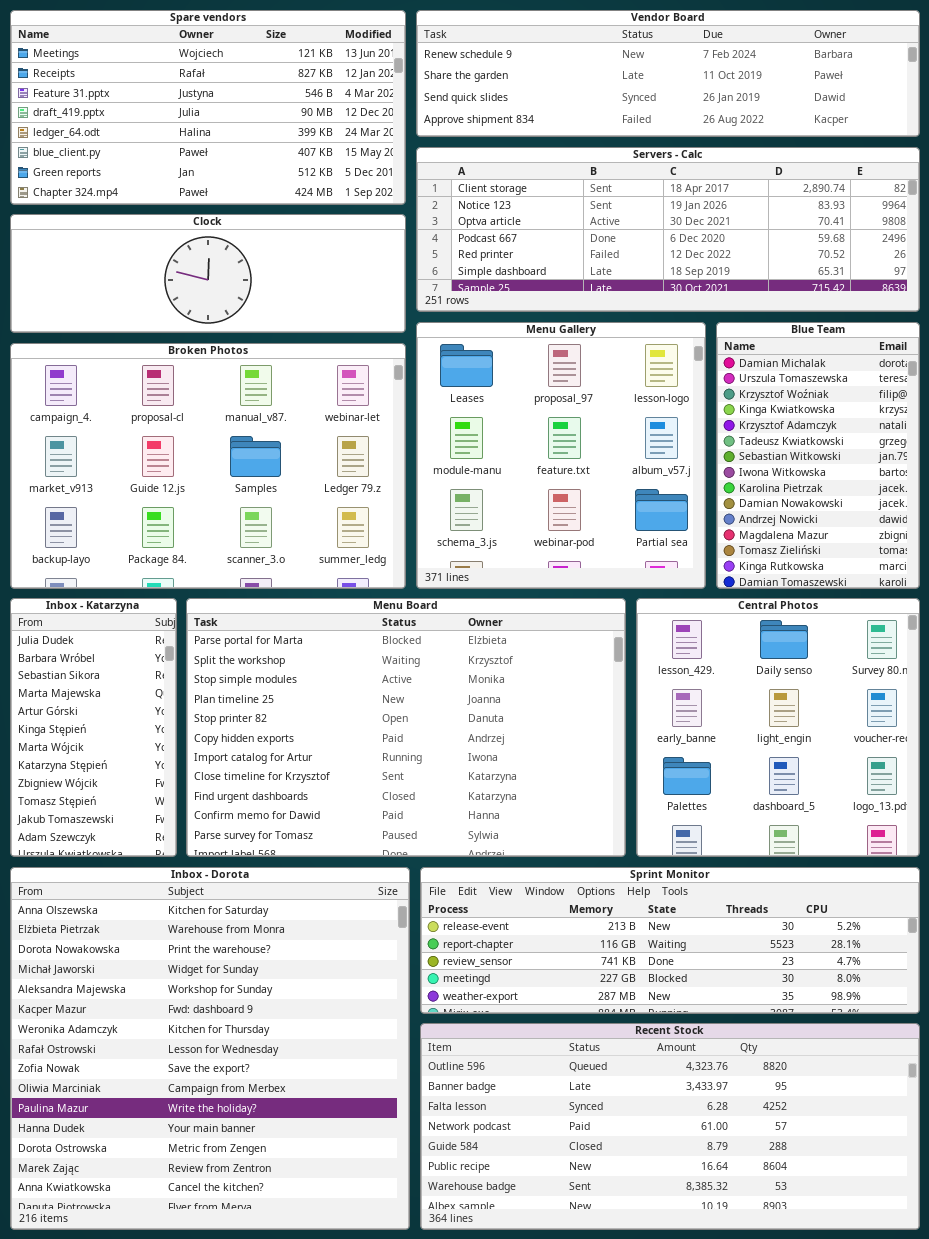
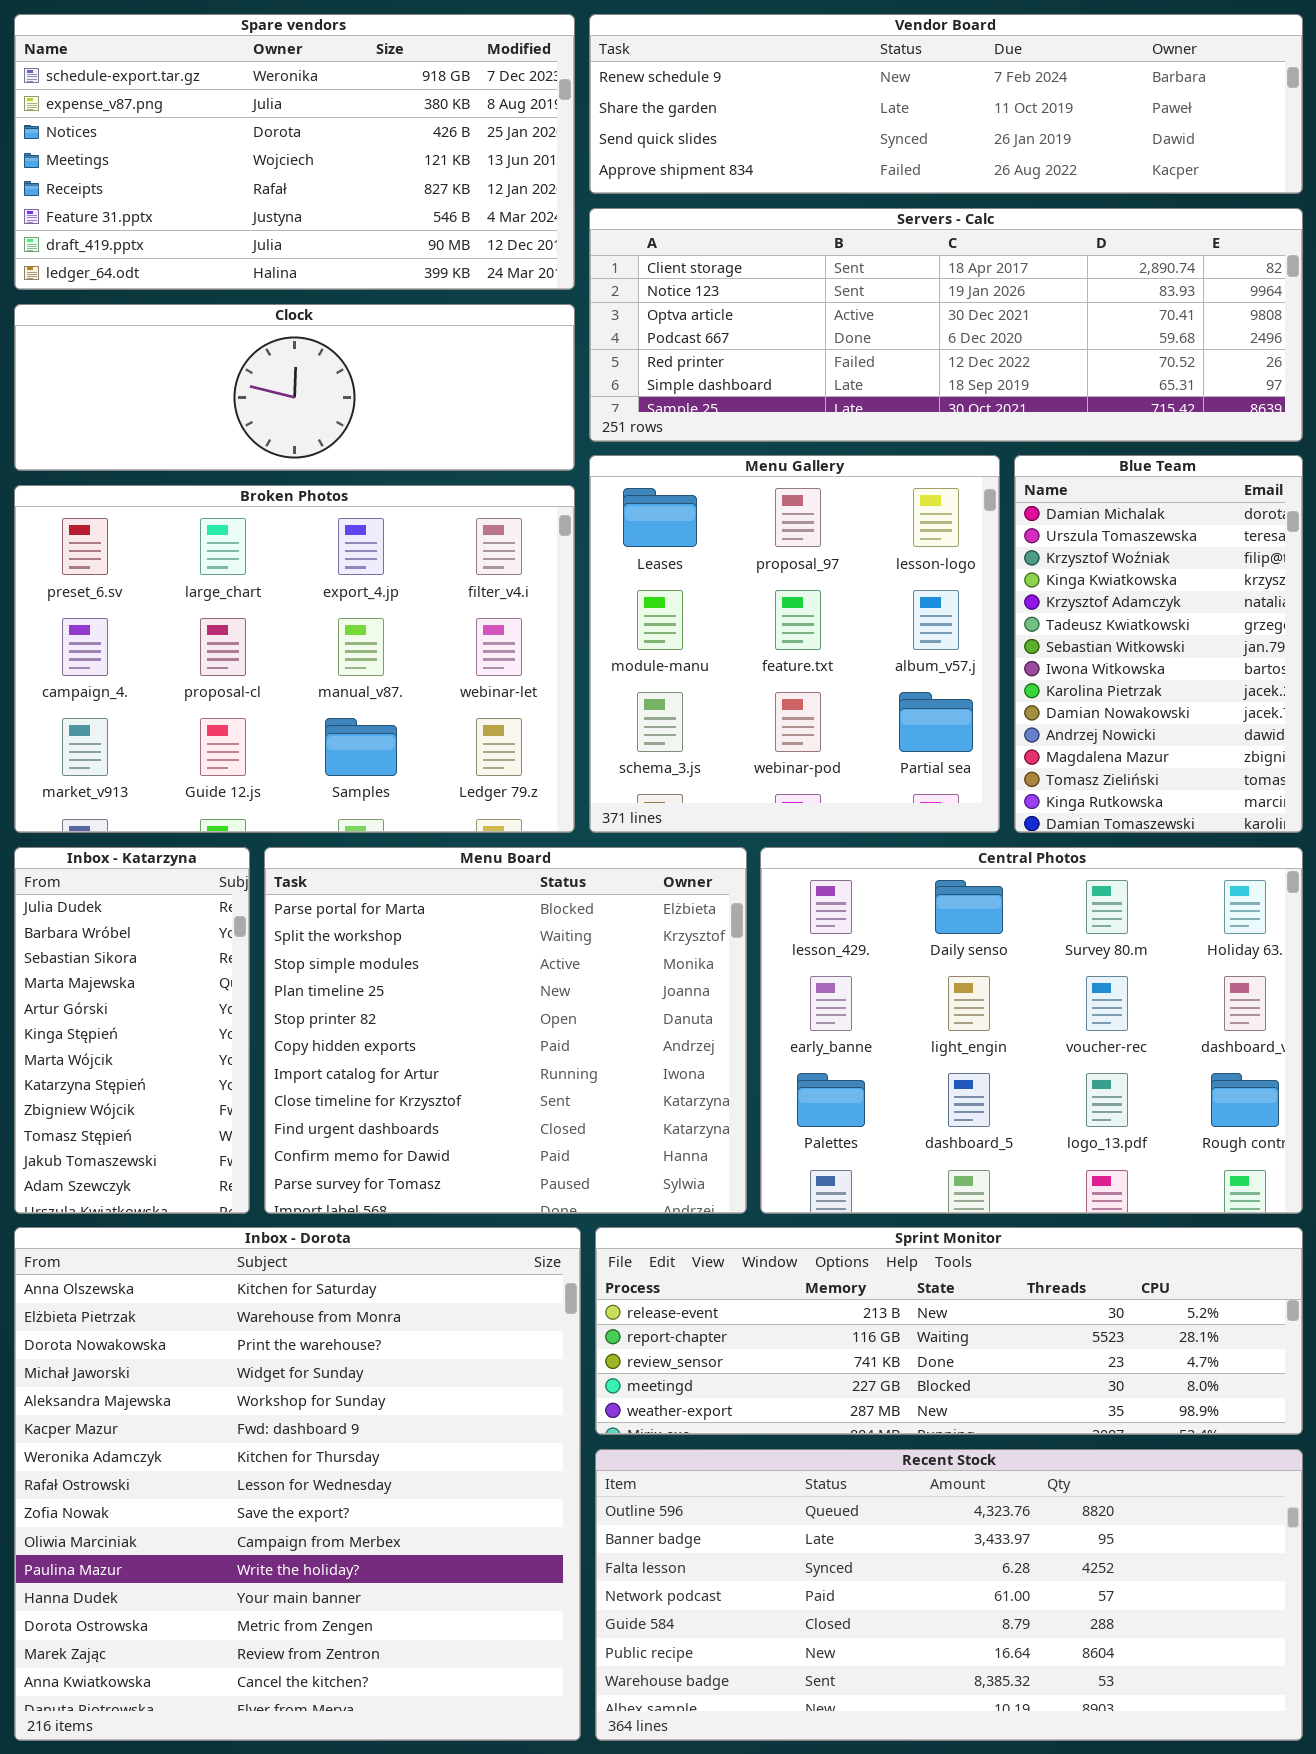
Spare vendors: [10,10,406,205] -> [14,14,575,290], scrolled up 3 rows
Broken Photos: [10,343,406,589] -> [14,485,575,833], scrolled up 1 row
Menu Board: [186,598,626,857] -> [264,847,747,1214], resized
Central Photos: [636,598,920,857] -> [760,847,1303,1214], resized

